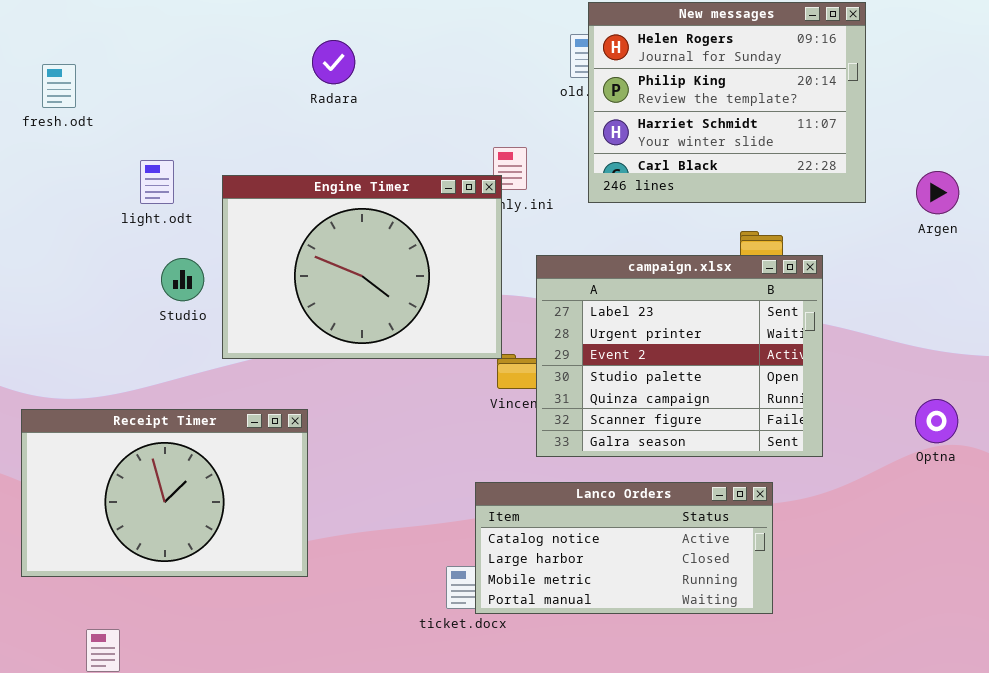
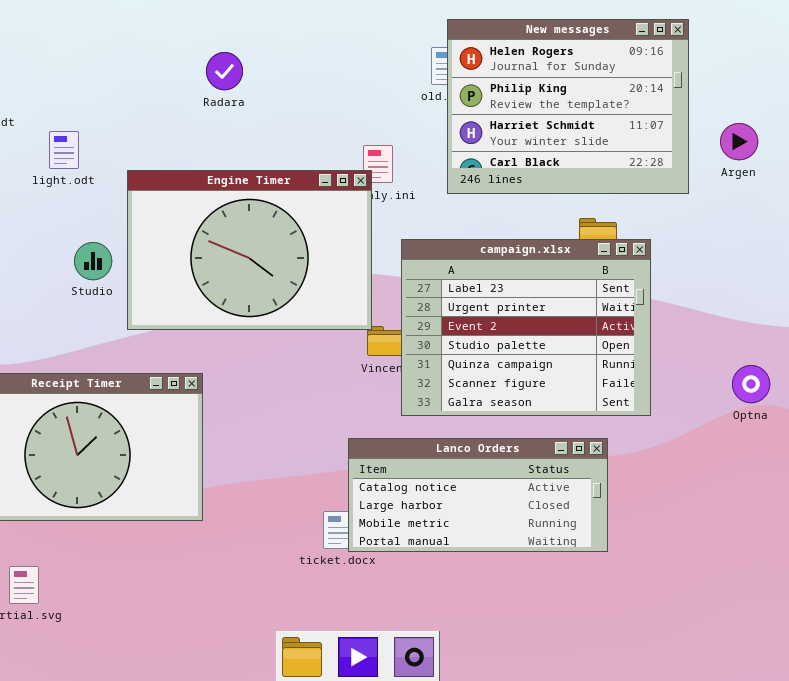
light.odt: [140,160,174,204] -> [49,131,79,169], moved
Argen: [916,171,959,214] -> [720,123,758,160], moved

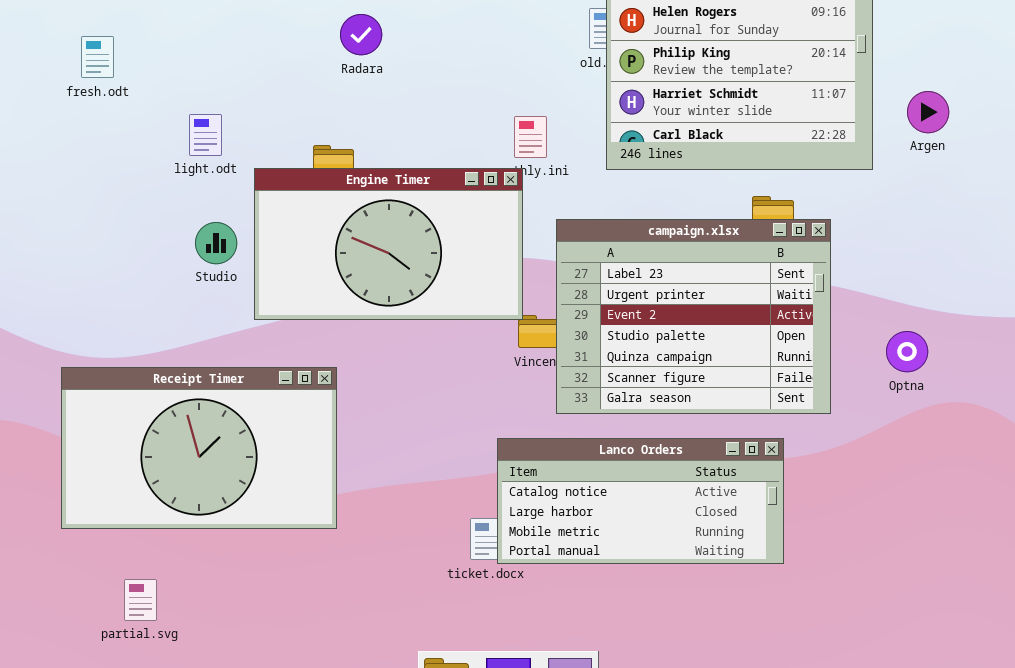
light.odt: [49,131,79,169] -> [189,114,222,156], moved
Engine Timer: [127,170,372,330] -> [254,168,523,320], resized
Optna: [732,365,770,403] -> [886,331,928,372], moved

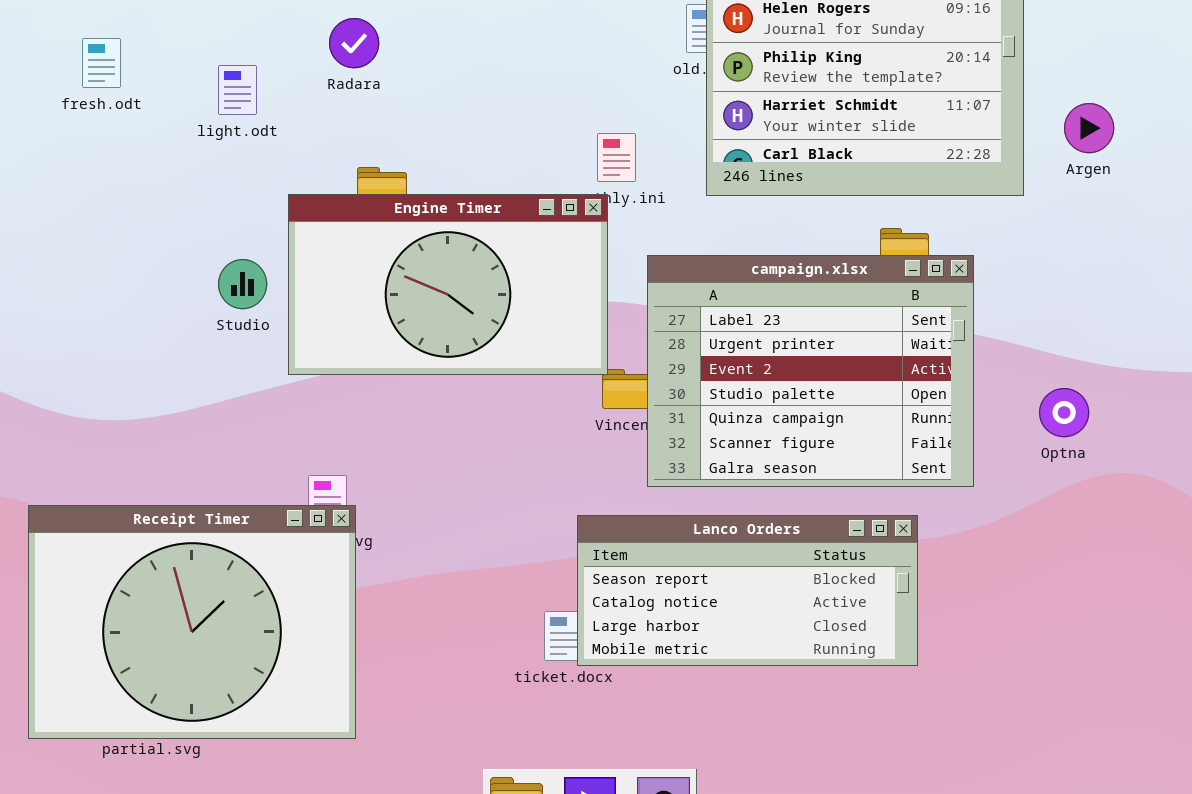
Radara: [340,14,382,55] -> [329,18,379,68], moved
light.odt: [189,114,222,156] -> [218,65,257,115], moved
Receipt Timer: [61,367,337,529] -> [28,505,356,739], moved, resized
Lanco Orders: [497,438,784,564] -> [577,515,918,666], scrolled up 1 row

